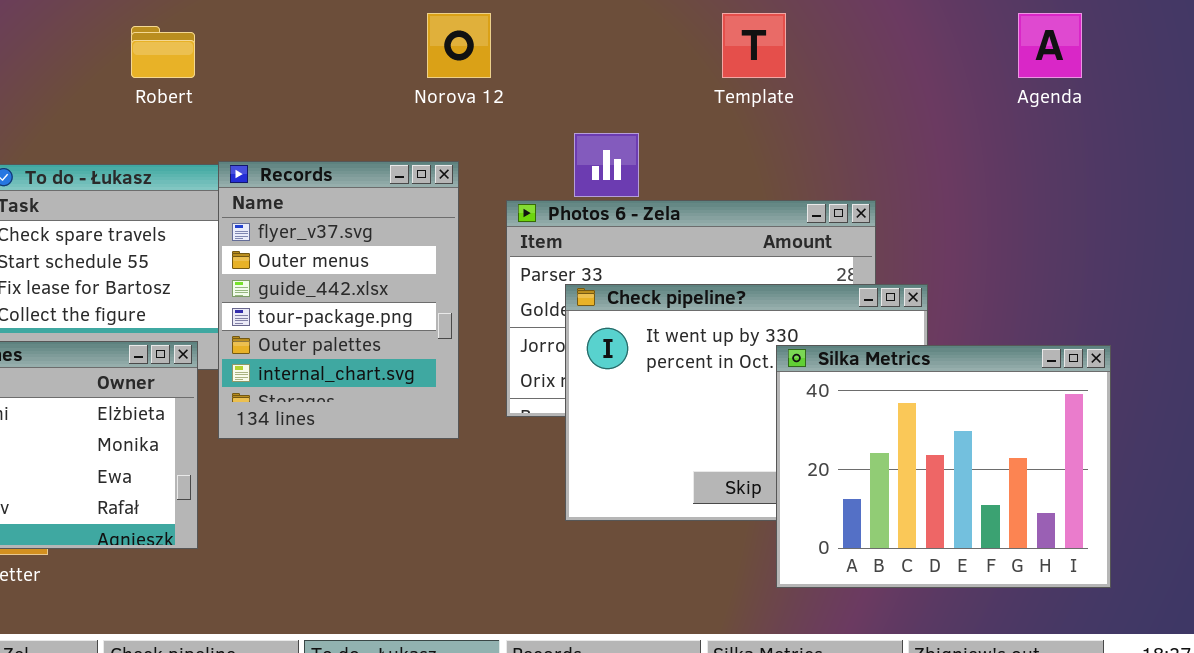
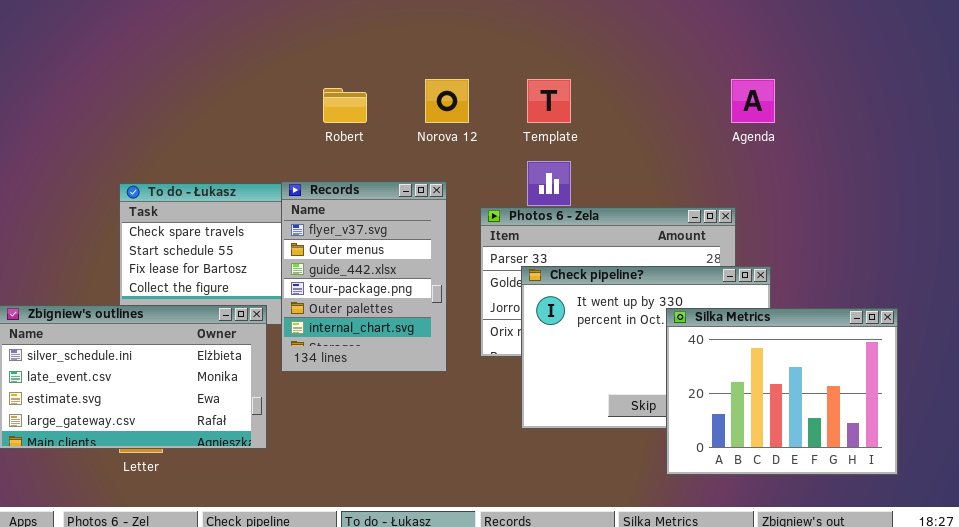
Template: [722,13,786,78] -> [527,79,571,123], moved
Agenda: [1018,13,1082,78] -> [731,79,775,123], moved
Robert: [131,26,195,78] -> [323,88,367,123], moved

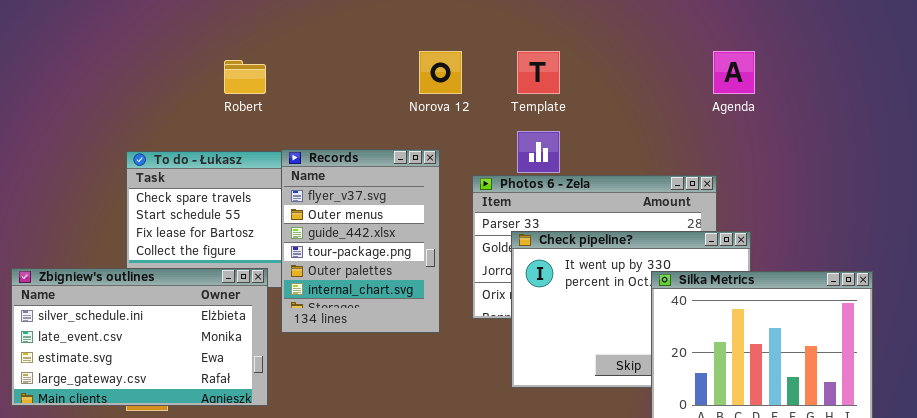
Robert: [323,88,367,123] -> [224,60,266,94], moved

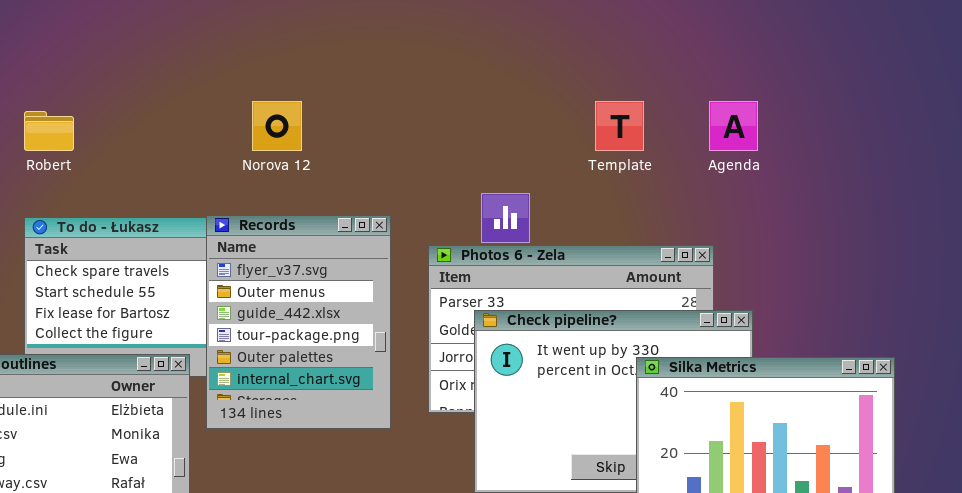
Norova 12: [419,51,462,94] -> [252,101,302,151], moved
Template: [517,51,560,94] -> [595,101,644,151], moved
Robert: [224,60,266,94] -> [24,111,74,151], moved

